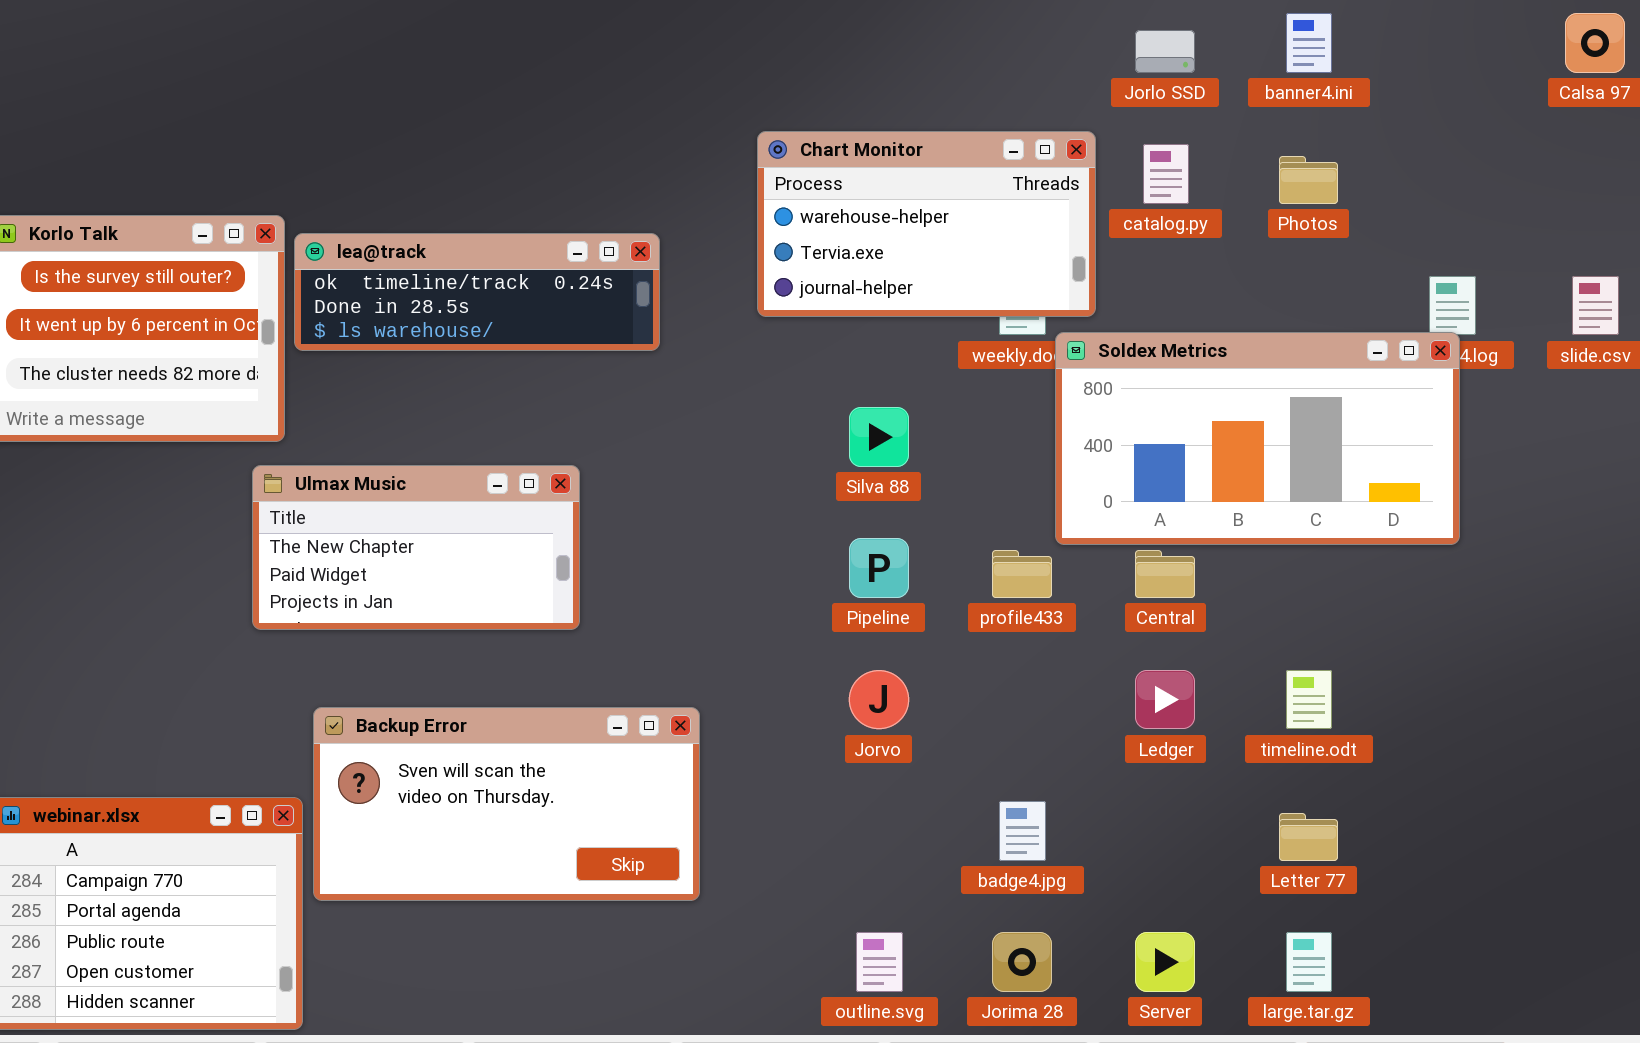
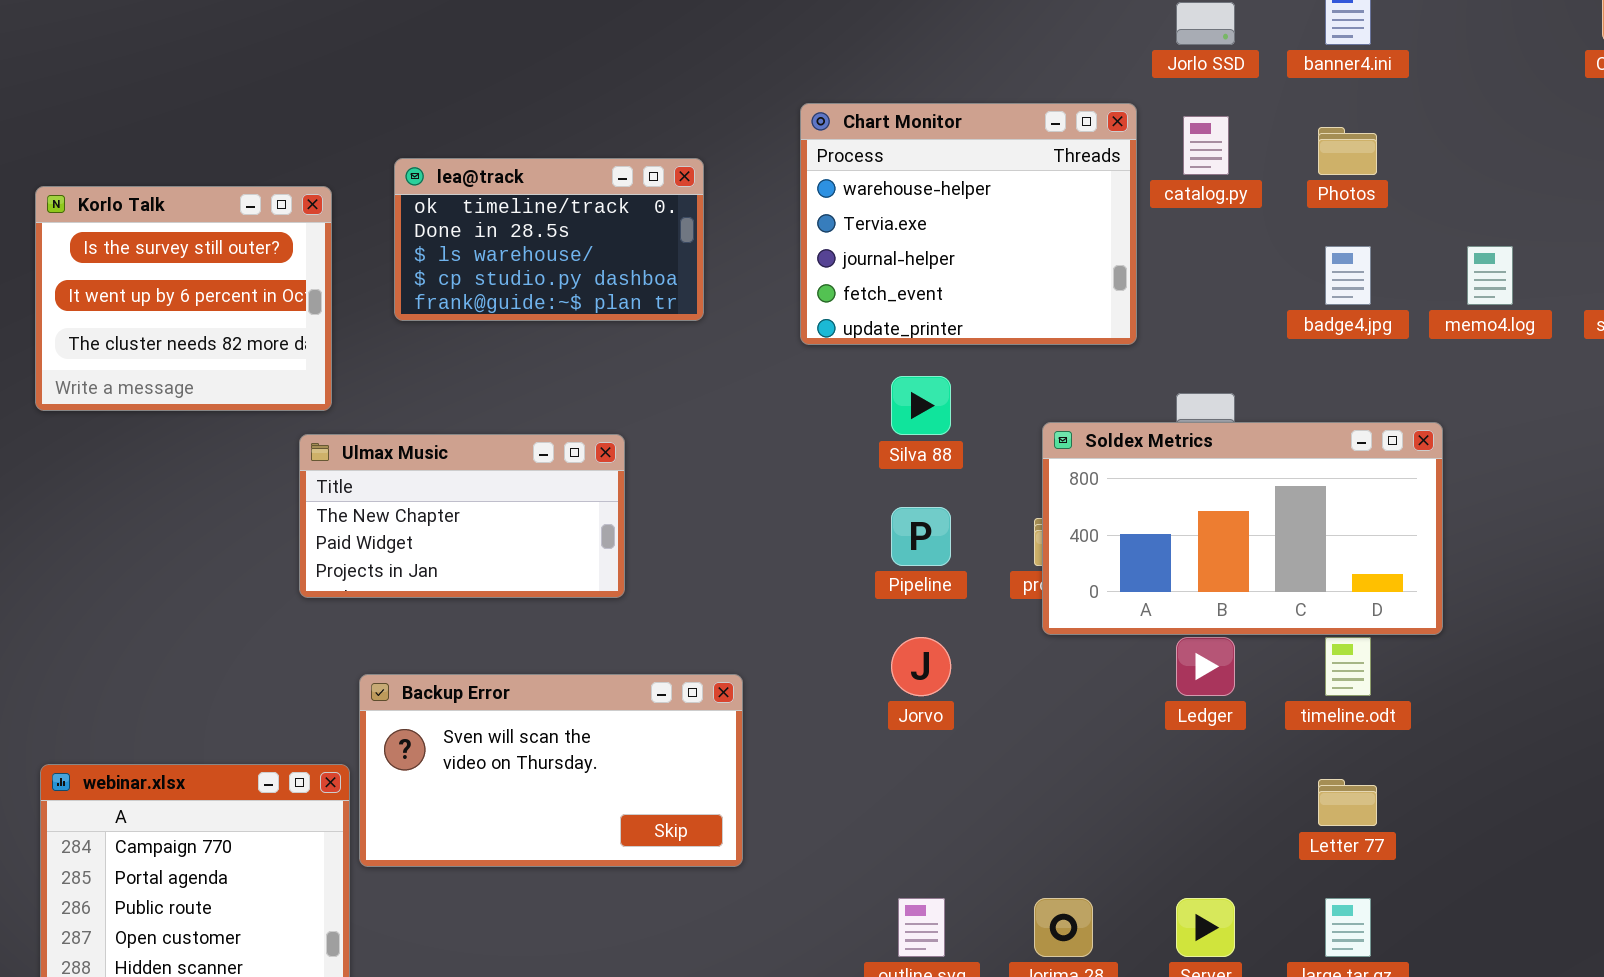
Chart Monitor: [757,131,1096,317] -> [800,103,1137,345], resized
lea@track: [294,233,660,351] -> [394,158,704,321], resized
Soldex Metrics: [1055,332,1460,545] -> [1042,422,1443,635], moved
badge4.jpg: [999,801,1046,861] -> [1325,246,1371,305], moved

